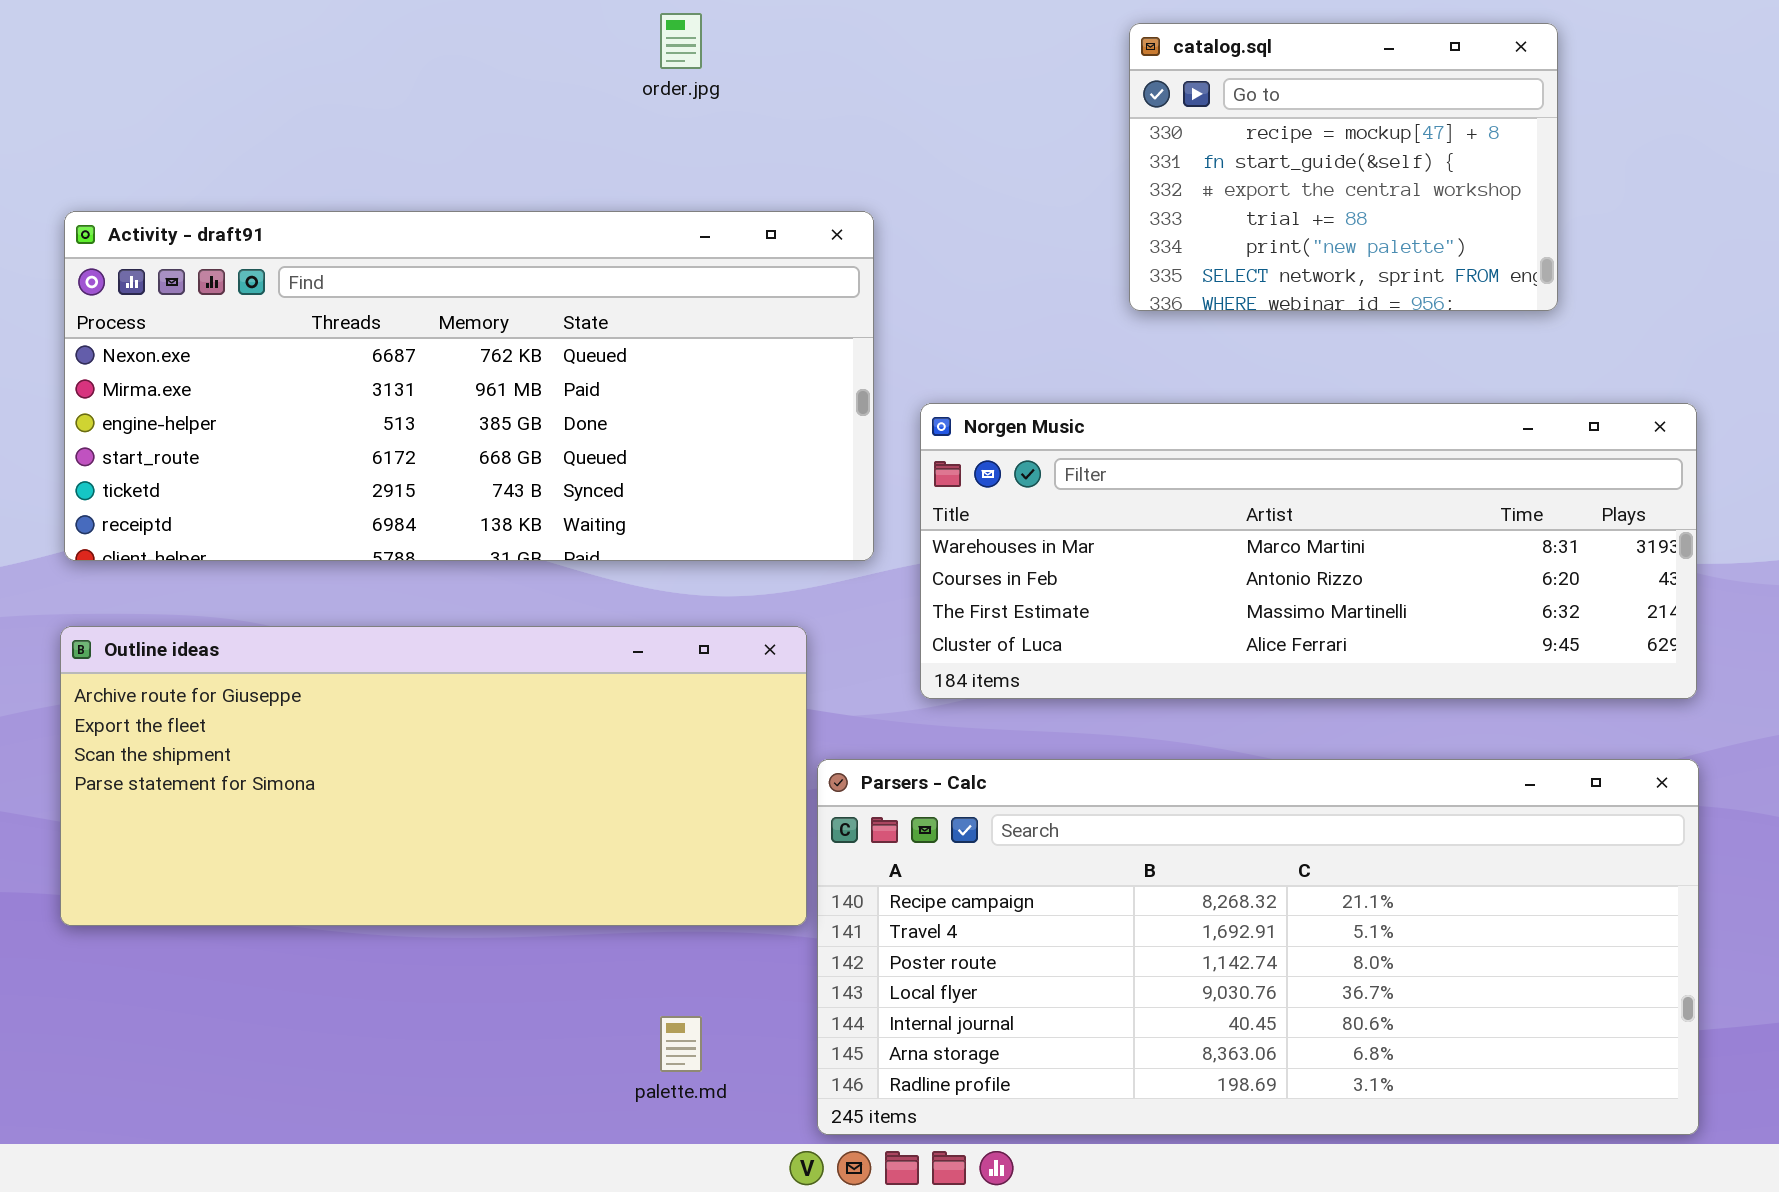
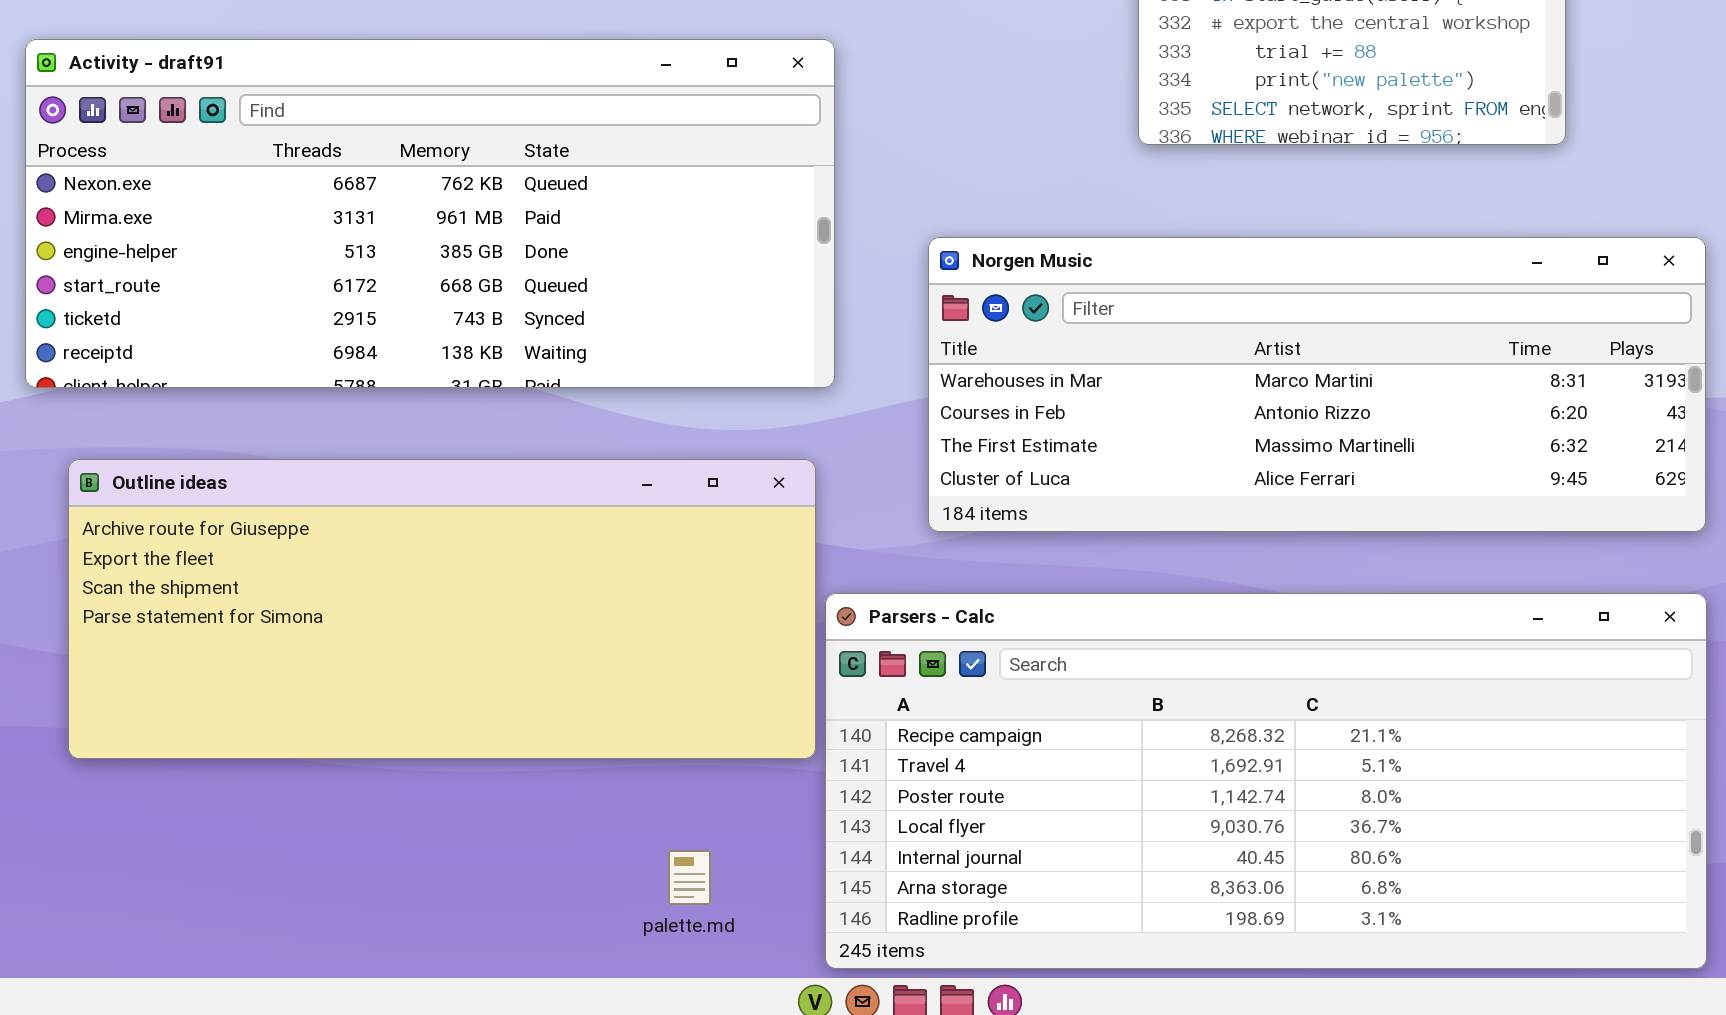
Activity - draft91: [64,211,874,561] -> [25,39,835,388], moved

